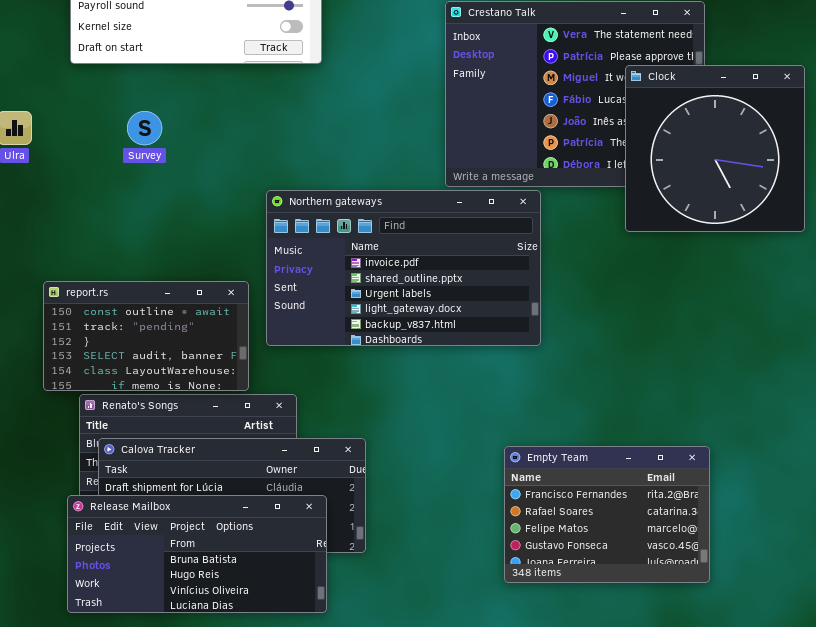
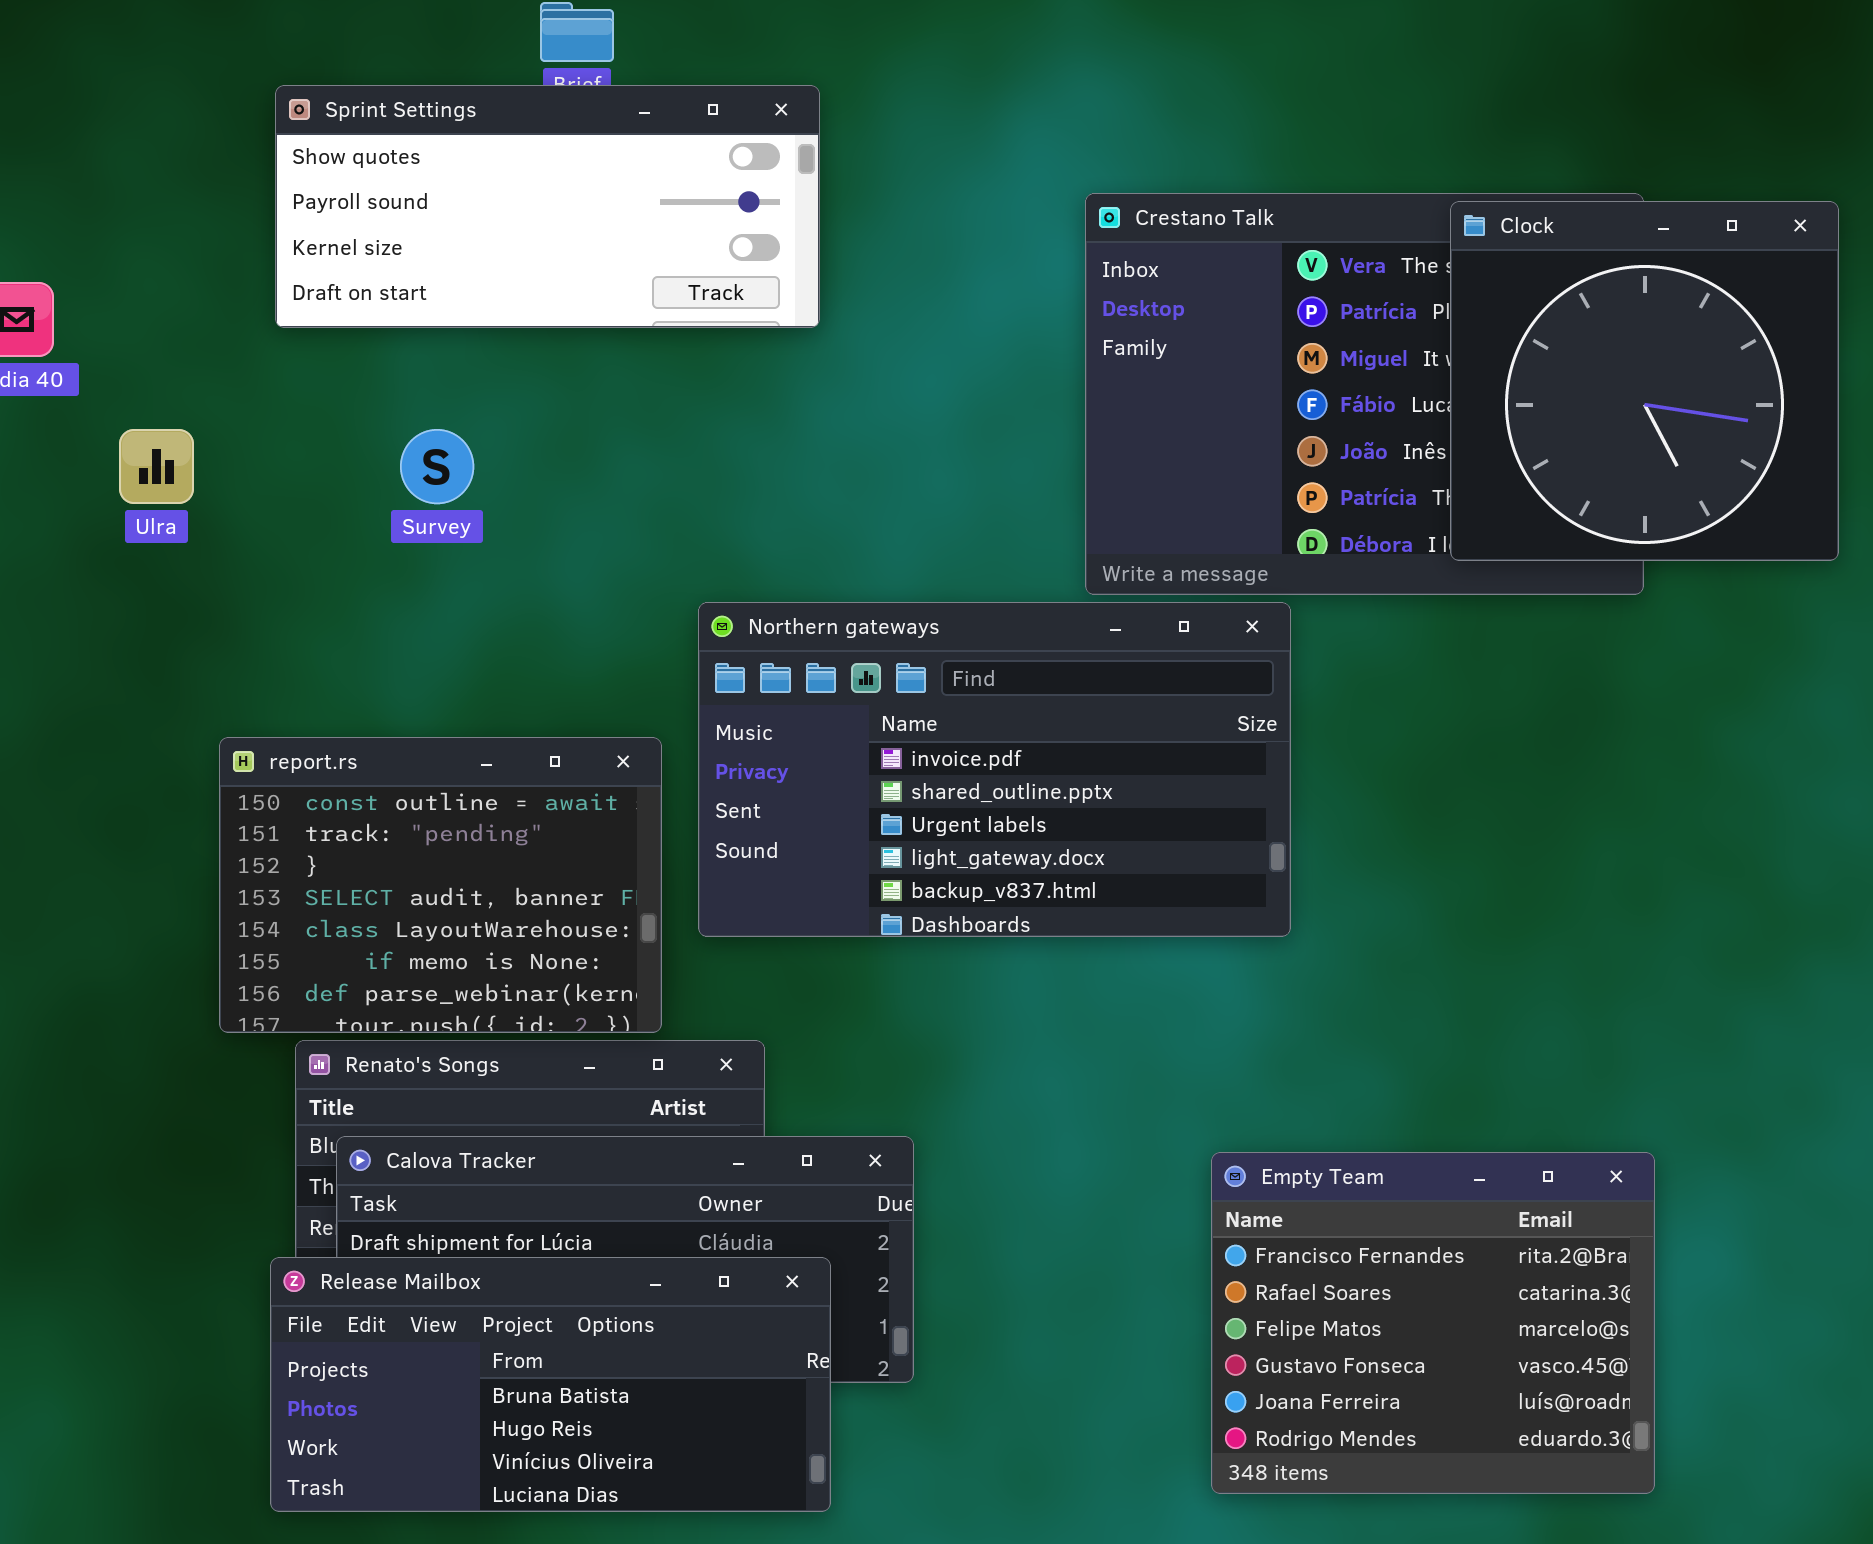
Clock: [625,65,805,232] -> [1450,201,1839,561], moved
report.rs: [43,281,249,391] -> [219,737,662,1033], resized
Empty Team: [504,446,710,583] -> [1211,1152,1655,1494], resized

